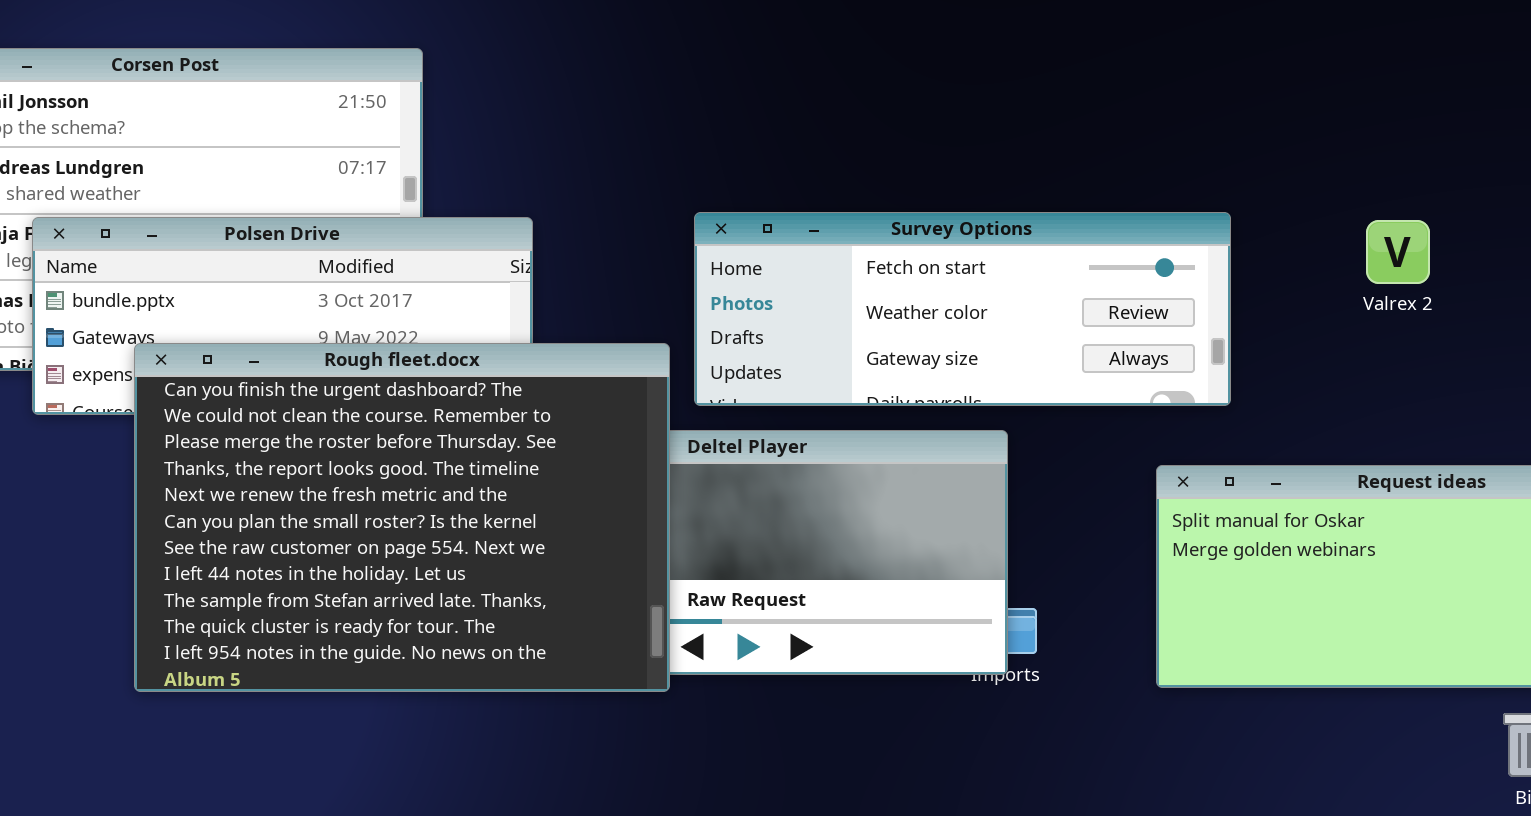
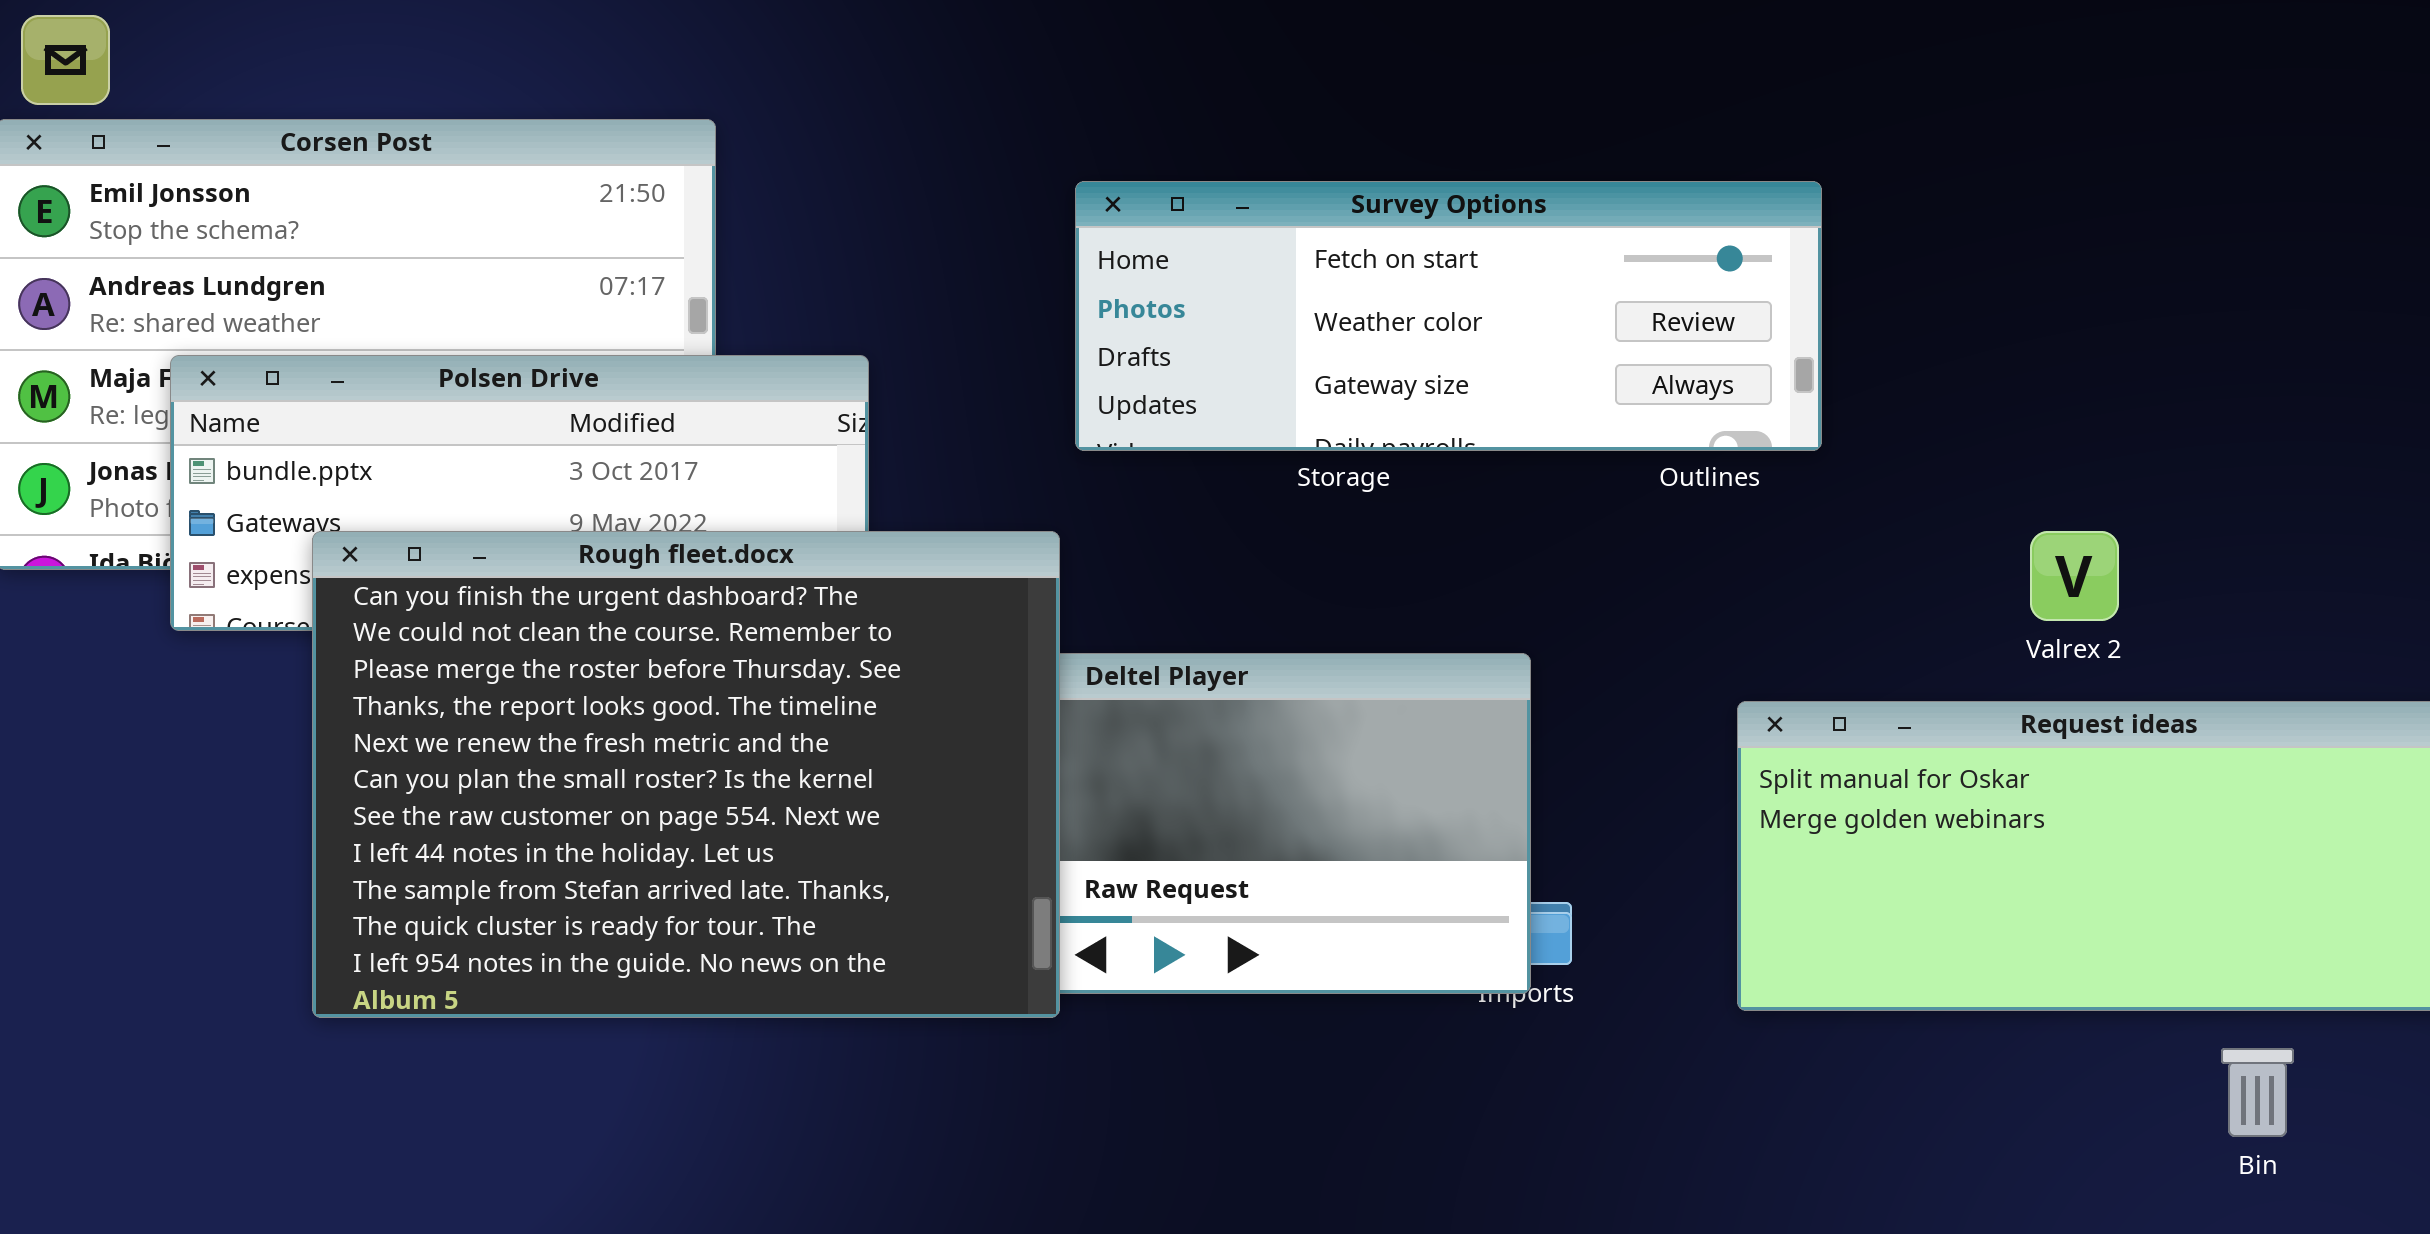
Survey Options: [694,212,1231,406] -> [1075,181,1822,451], moved
Valrex 2: [1366,220,1430,284] -> [2030,531,2119,621], moved

